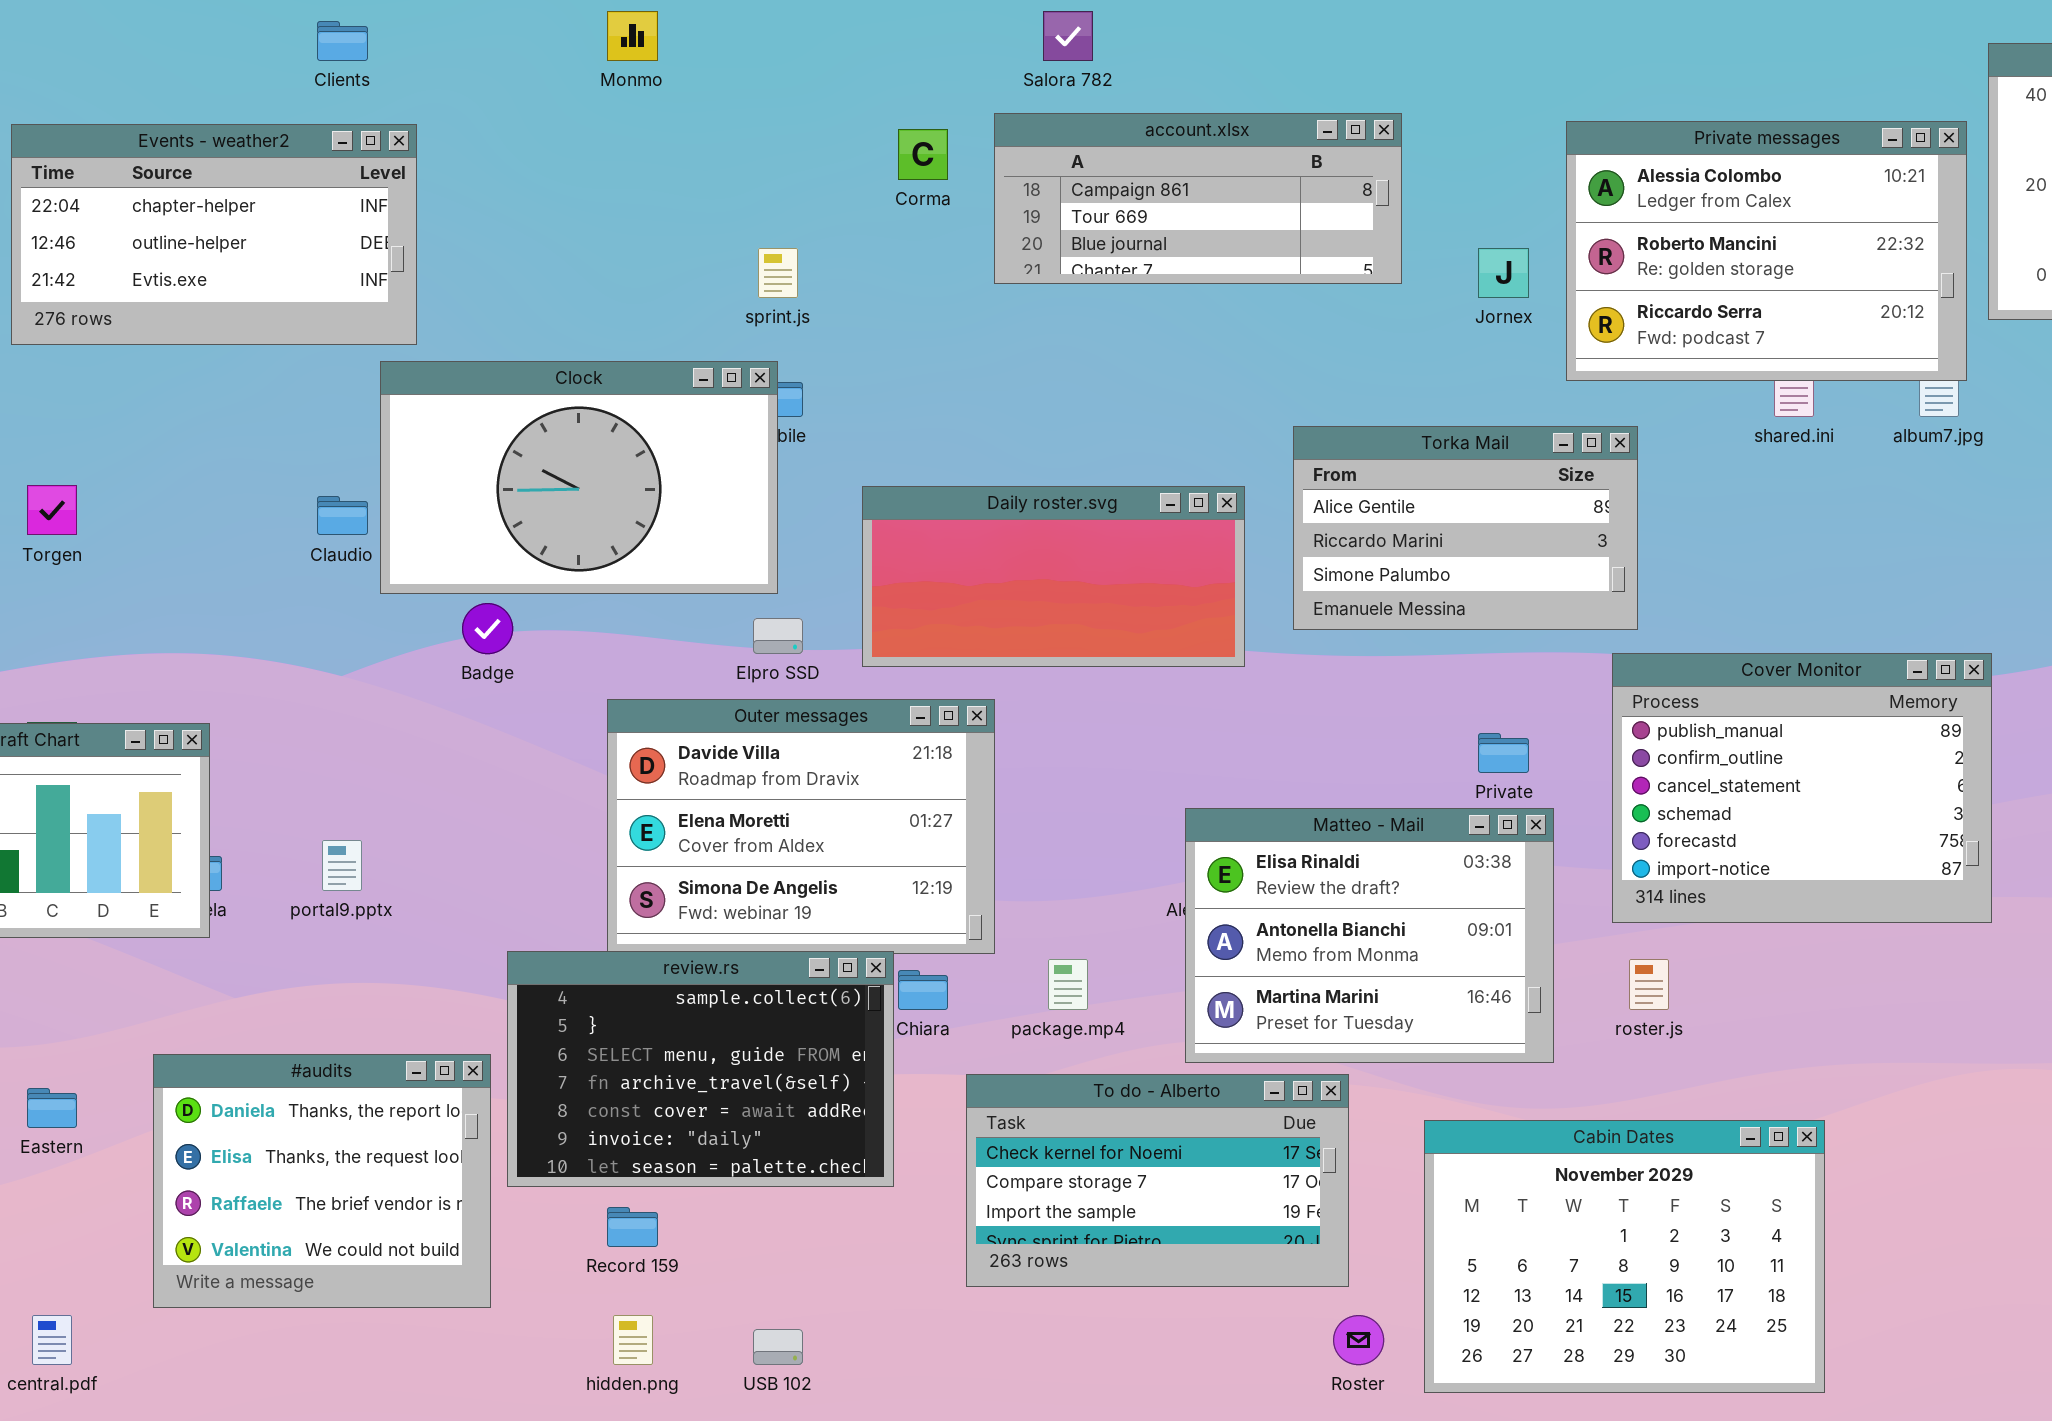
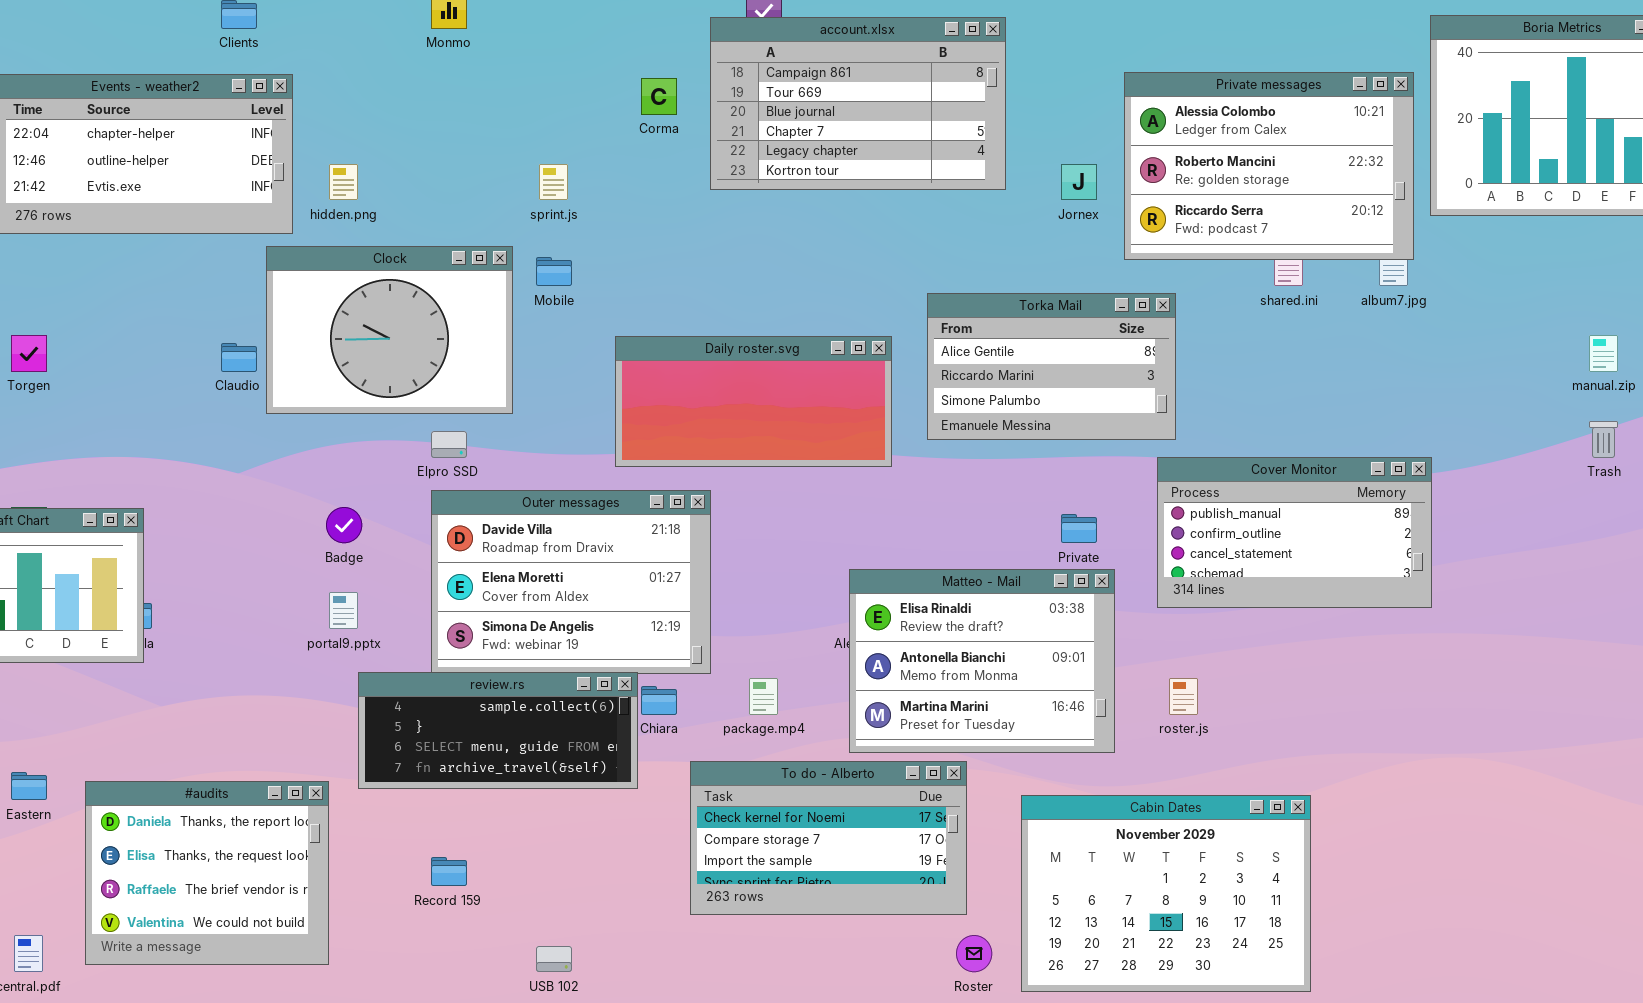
account.xlsx: [994,113,1402,284] -> [710,17,1006,190], resized
Clock: [380,361,778,594] -> [266,246,513,414], resized
Badge: [462,603,513,654] -> [326,507,362,543], moved
Elpro SSD: [753,618,803,654] -> [431,431,467,458], moved
Cover Monitor: [1612,653,1992,923] -> [1157,457,1432,608], resized
portal9.pptx: [322,840,362,891] -> [329,592,358,629], moved
review.rs: [507,951,894,1187] -> [358,672,638,789], resized
#audits: [153,1054,491,1308] -> [85,781,329,965], moved
hidden.png: [613,1315,653,1365] -> [329,164,358,200], moved

